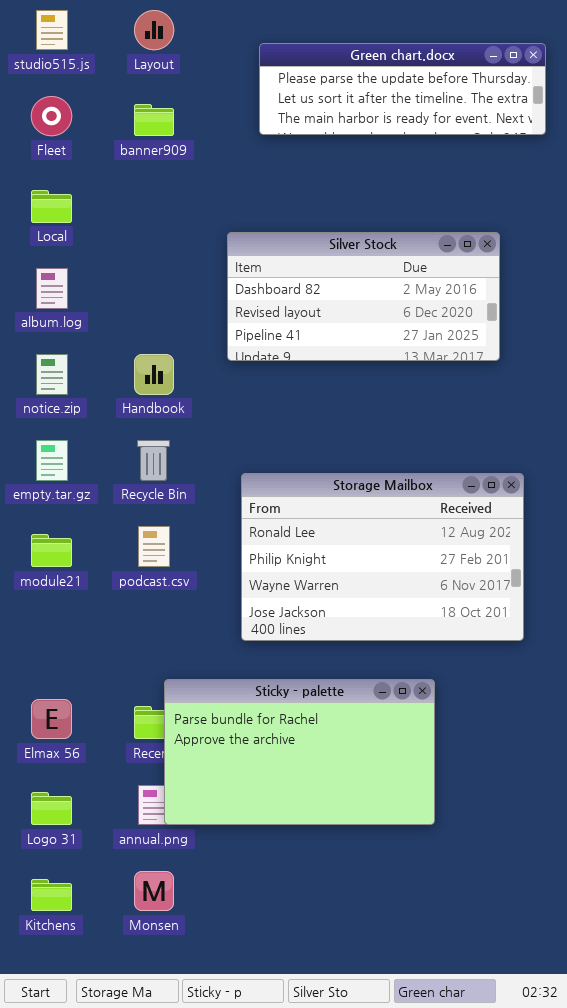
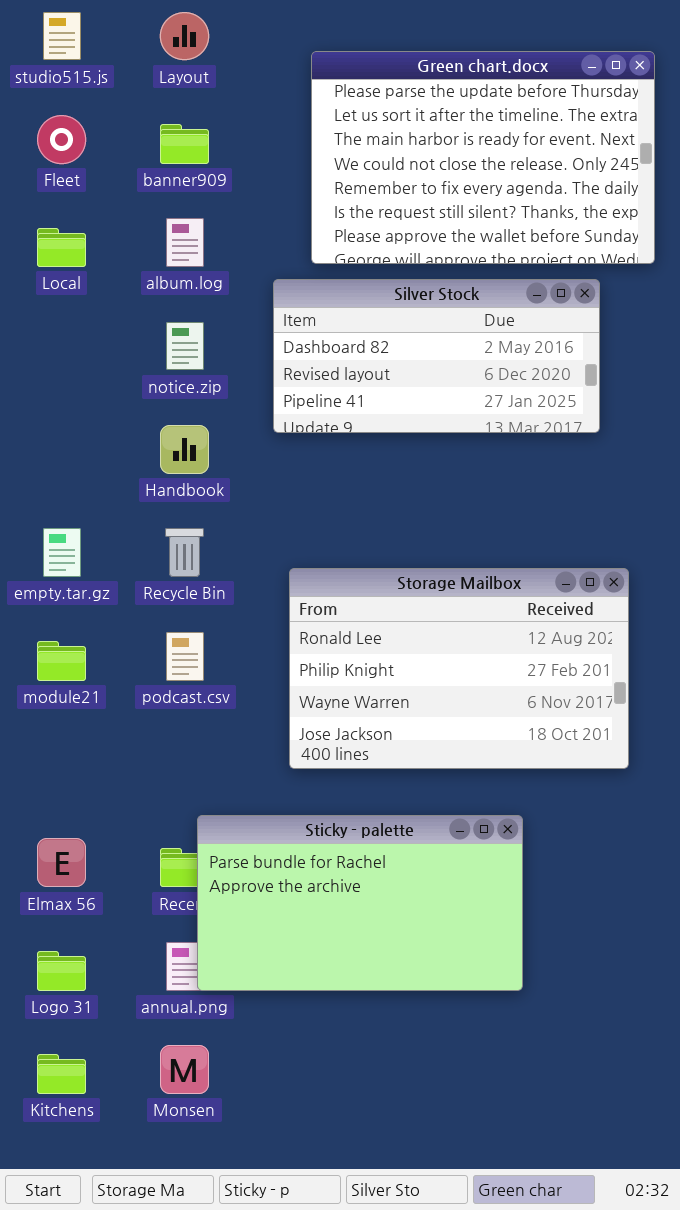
Green chart.docx: [259,43,546,135] -> [311,51,655,264], resized
album.log: [36,268,68,309] -> [166,218,204,267], moved
notice.zip: [36,354,68,395] -> [166,322,204,370], moved

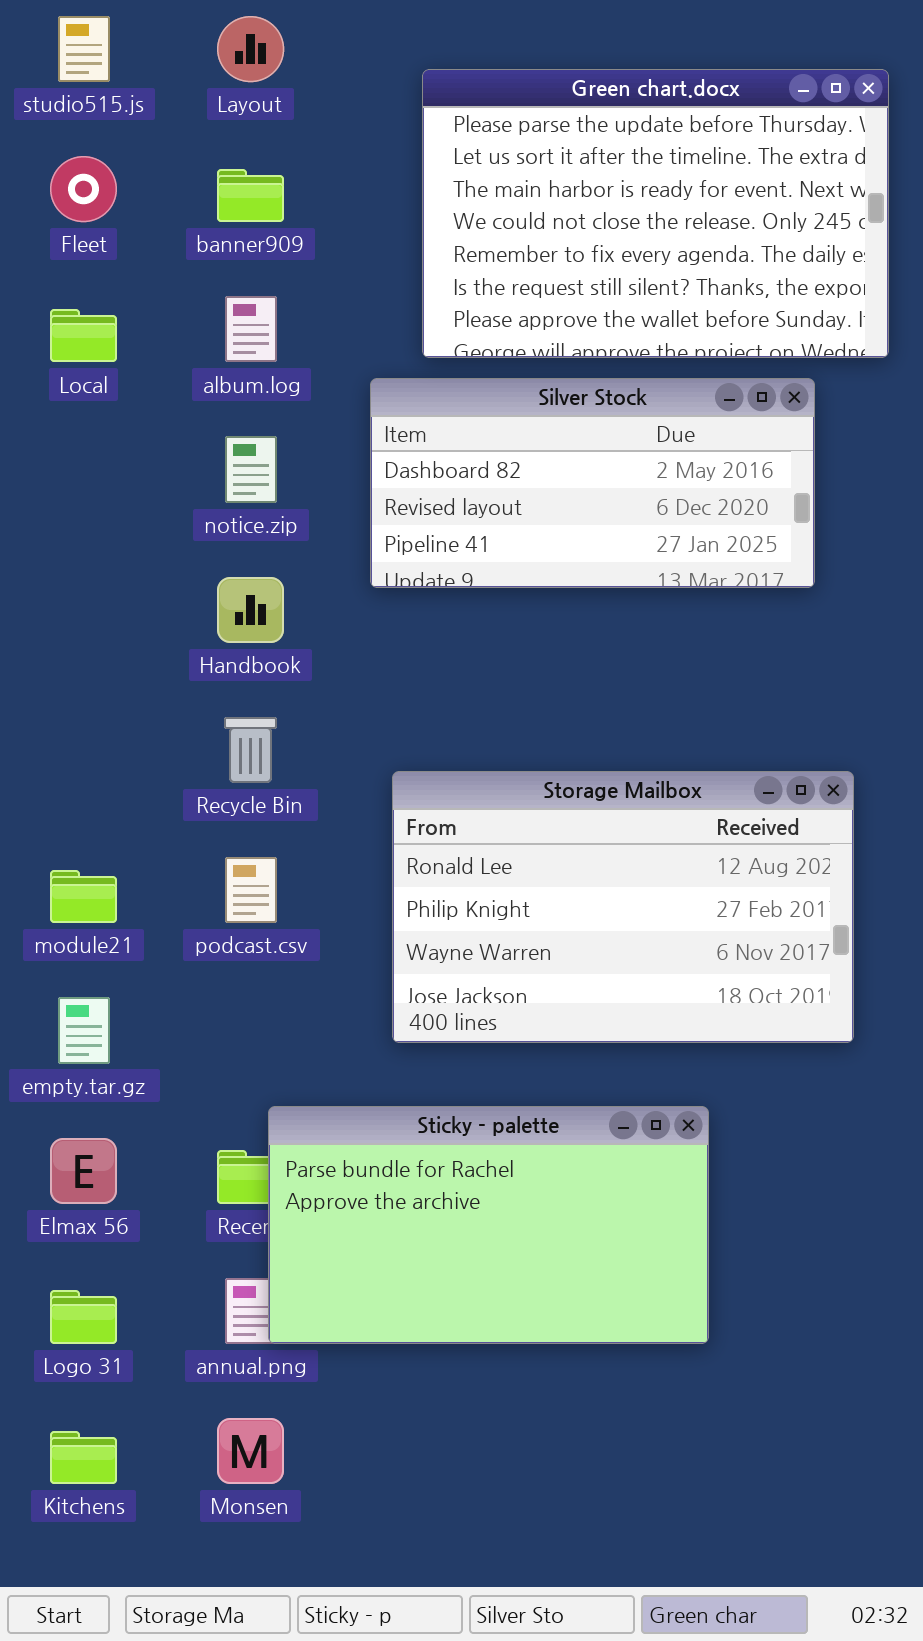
empty.tar.gz: [43,528,81,577] -> [58,997,110,1064], moved

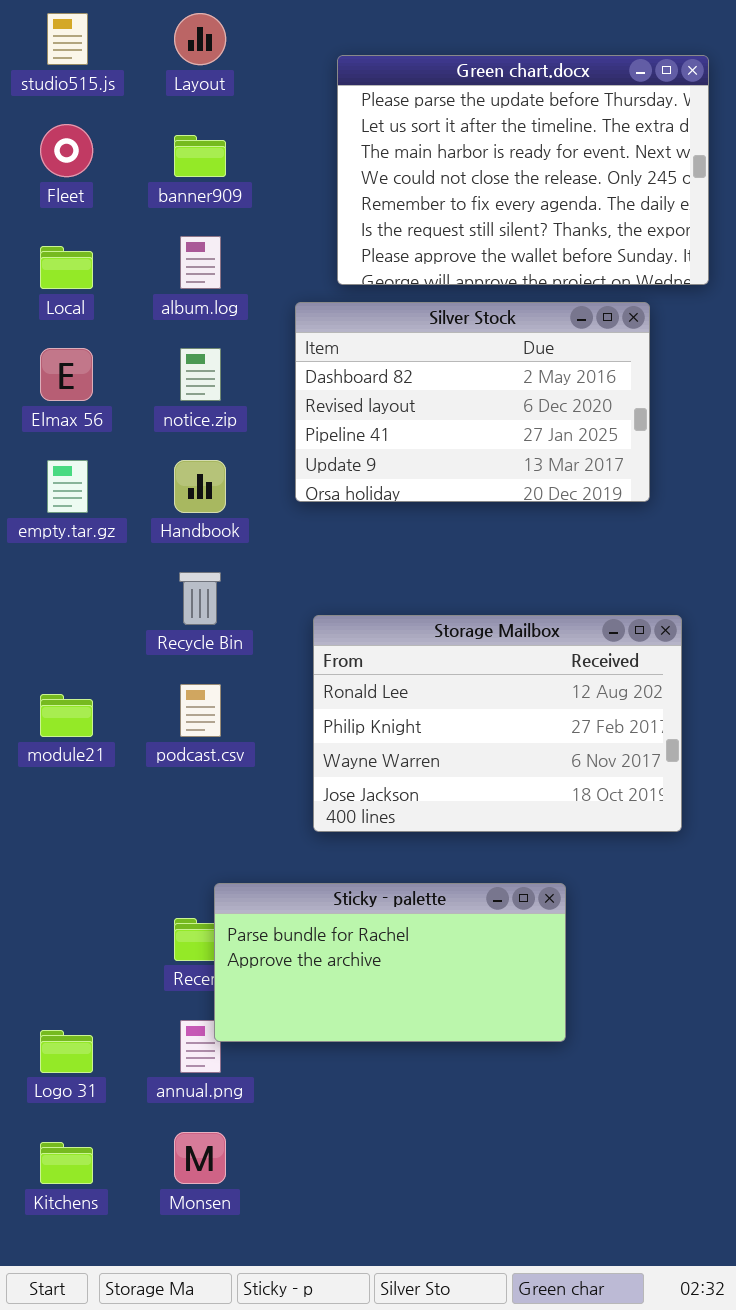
Silver Stock: [370,378,815,588] -> [295,302,650,502], resized
empty.tar.gz: [58,997,110,1064] -> [47,460,88,513], moved
Sticky - palette: [268,1106,709,1344] -> [214,883,566,1042], resized
Elmax 56: [50,1138,117,1204] -> [40,348,93,401], moved

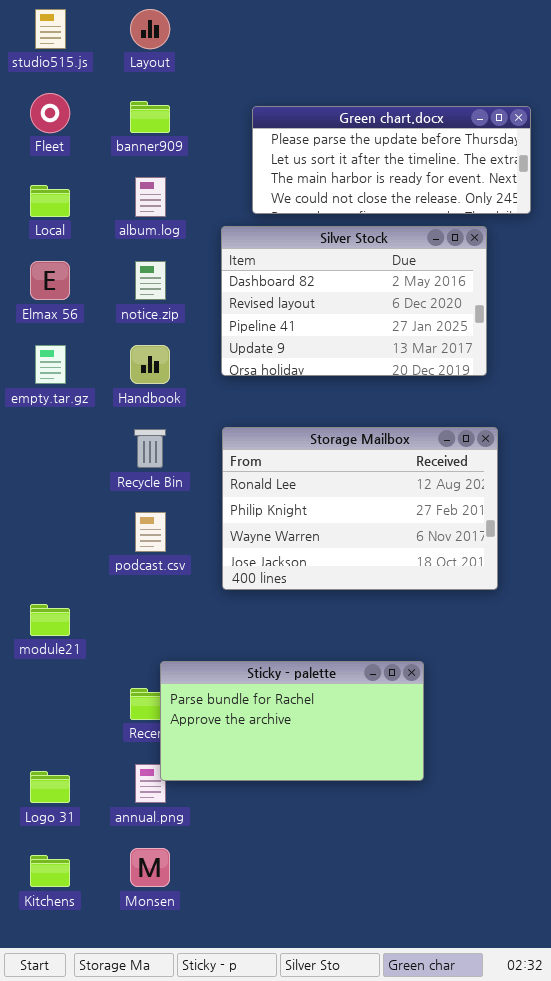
Green chart.docx: [337,55,709,285] -> [252,106,531,214], resized
Storage Mailbox: [313,615,682,832] -> [222,427,498,590], moved
module21: [40,694,93,737] -> [30,604,70,636], moved

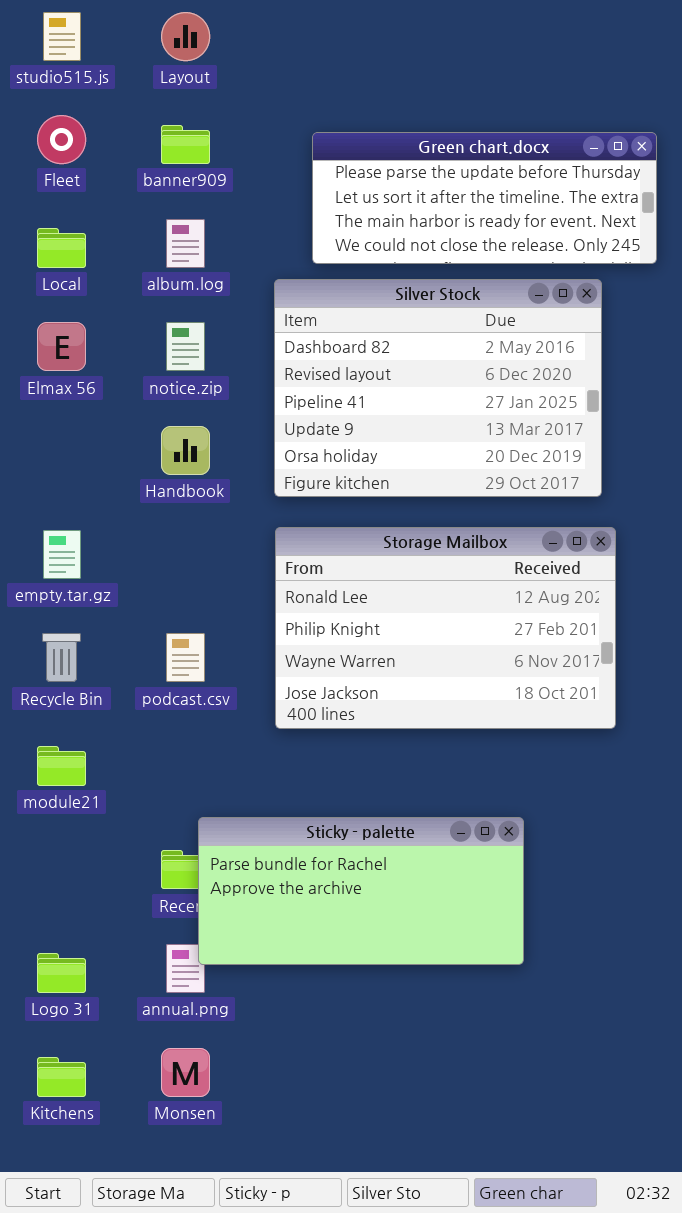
Silver Stock: [221,226,487,376] -> [274,279,602,497], resized
empty.tar.gz: [35,345,66,384] -> [43,530,81,579], moved
Recycle Bin: [134,429,166,468] -> [42,633,81,682], moved

